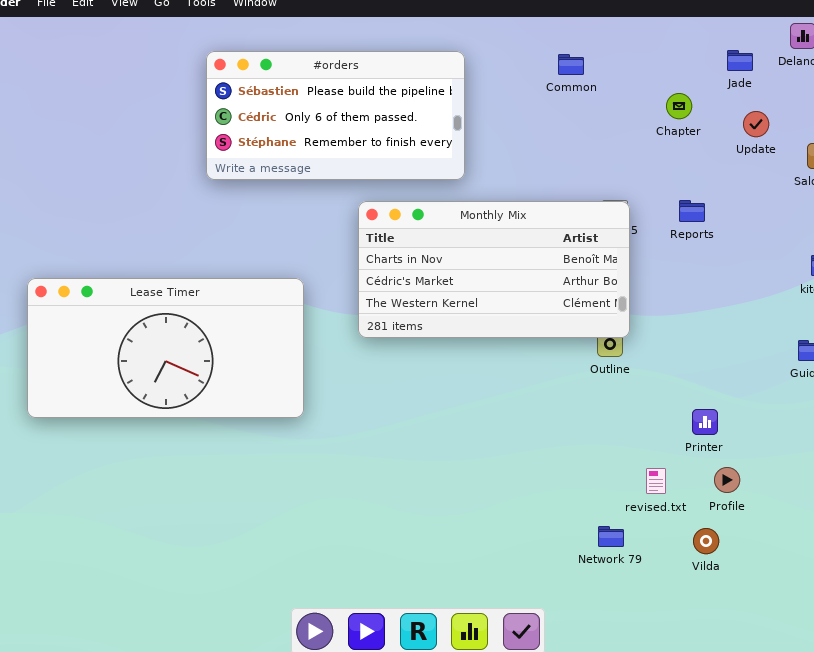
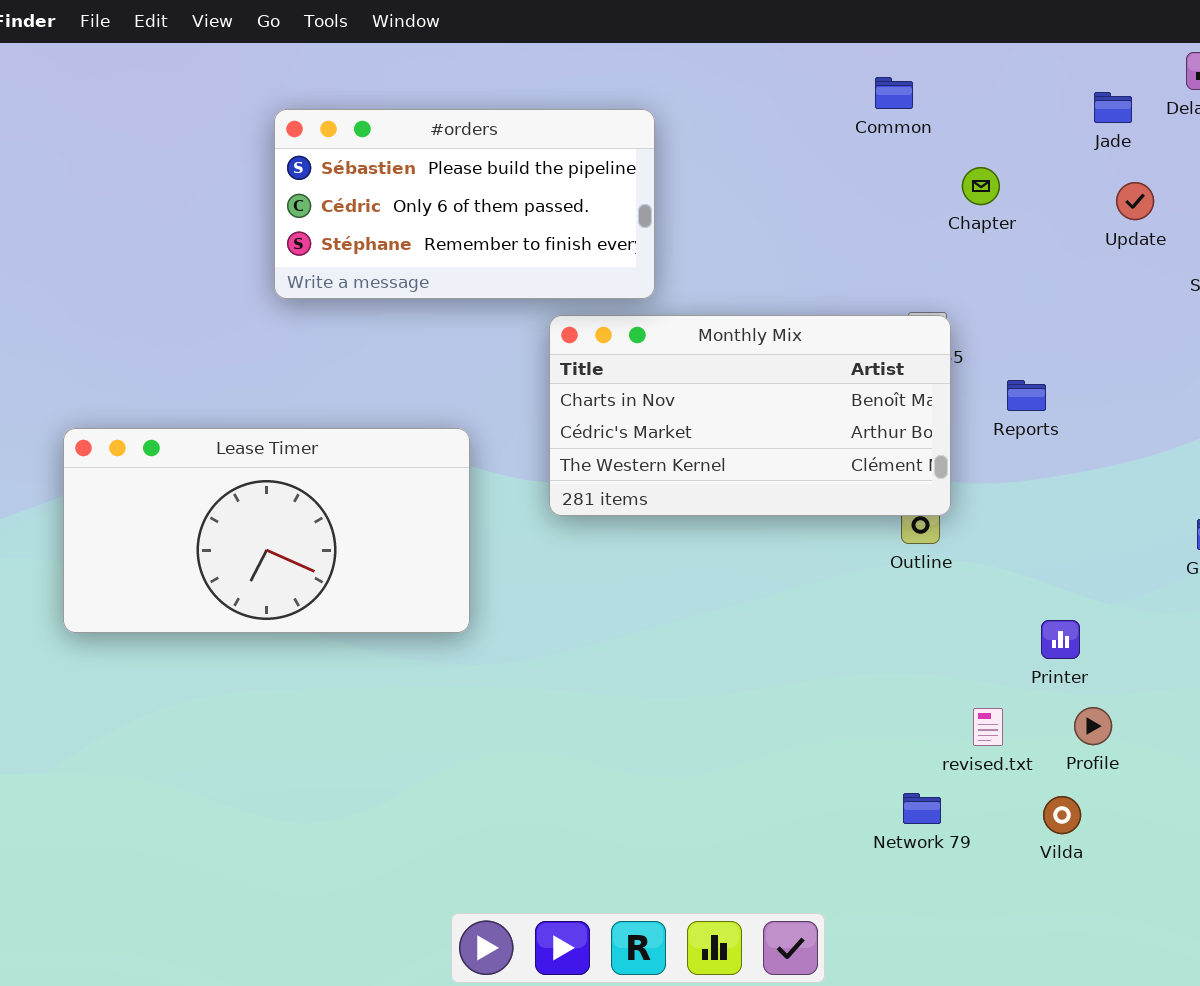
#orders: [206,51,465,180] -> [274,109,655,299], moved
Common: [558,54,584,75] -> [875,77,913,109], moved
Chapter: [666,93,692,119] -> [962,167,1000,205], moved
Reports: [679,200,705,222] -> [1007,380,1046,411], moved

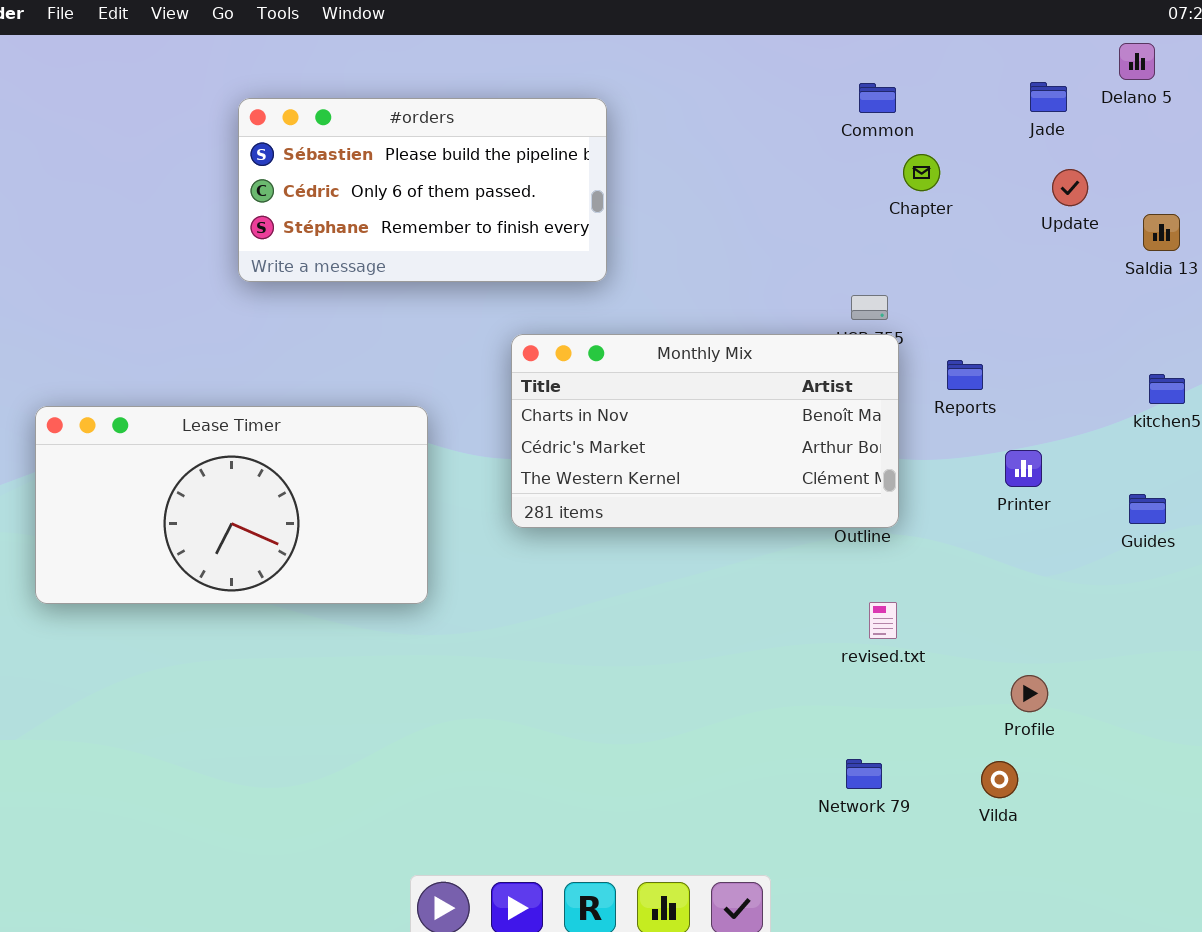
Common: [875,77,913,109] -> [859,83,896,113], moved
Monthly Mix: [549,315,951,516] -> [511,334,899,528], moved
Printer: [1041,620,1080,659] -> [1005,450,1042,487], moved
revised.txt: [973,708,1003,746] -> [869,602,897,639], moved

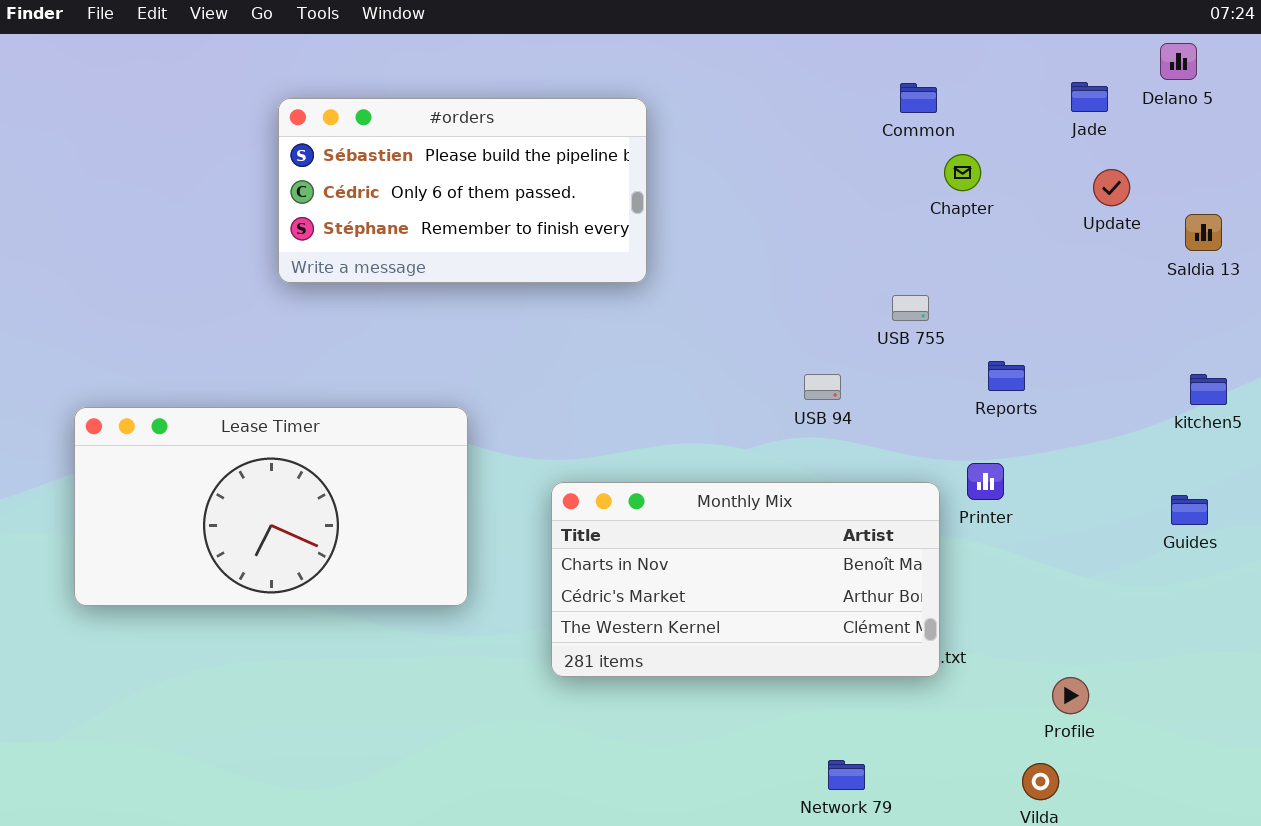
Monthly Mix: [511,334,899,528] -> [551,482,940,677], moved
Printer: [1005,450,1042,487] -> [967,463,1004,500], moved
Network 79: [846,759,882,789] -> [828,760,865,790], moved

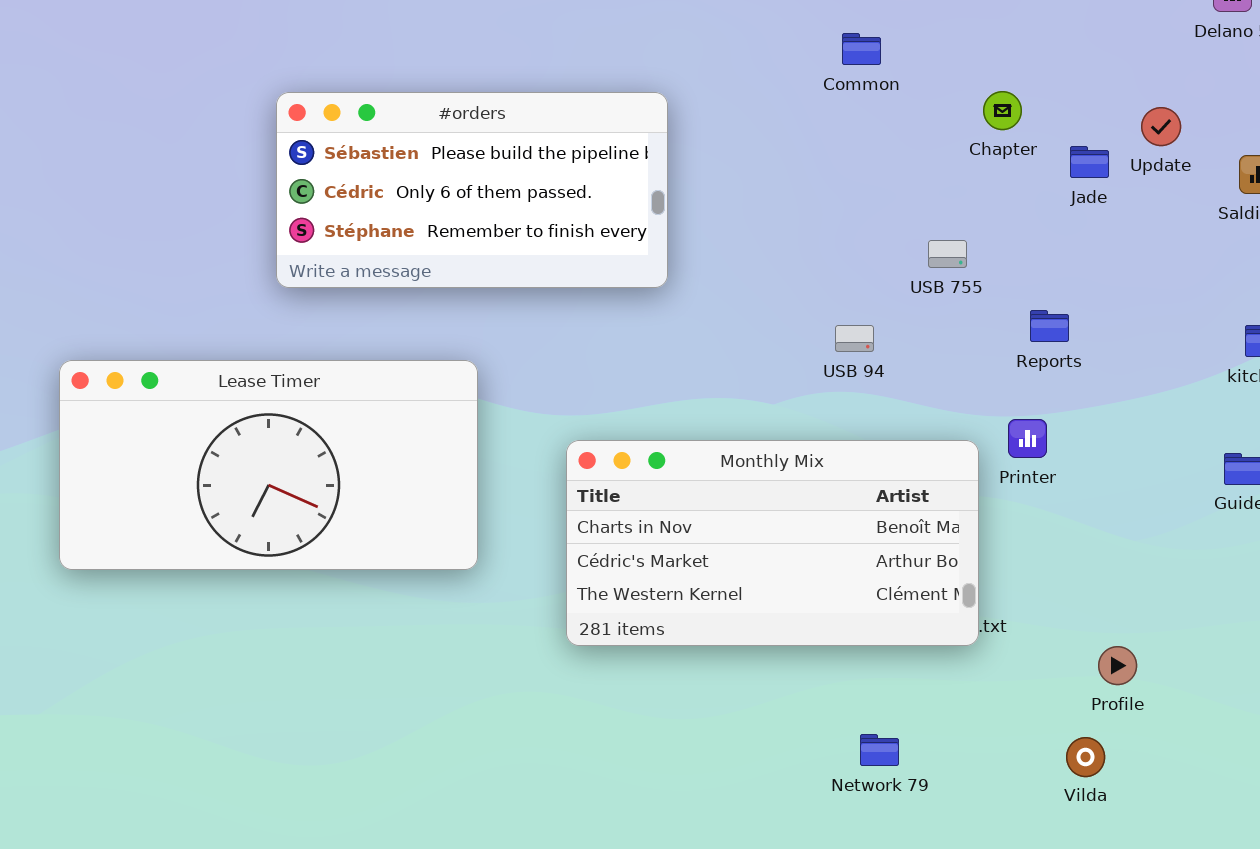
Jade: [1071,82,1108,112] -> [1070,146,1109,178], moved
Common: [900,83,937,113] -> [842,33,881,65], moved
#orders: [278,98,647,283] -> [276,92,668,288], moved

